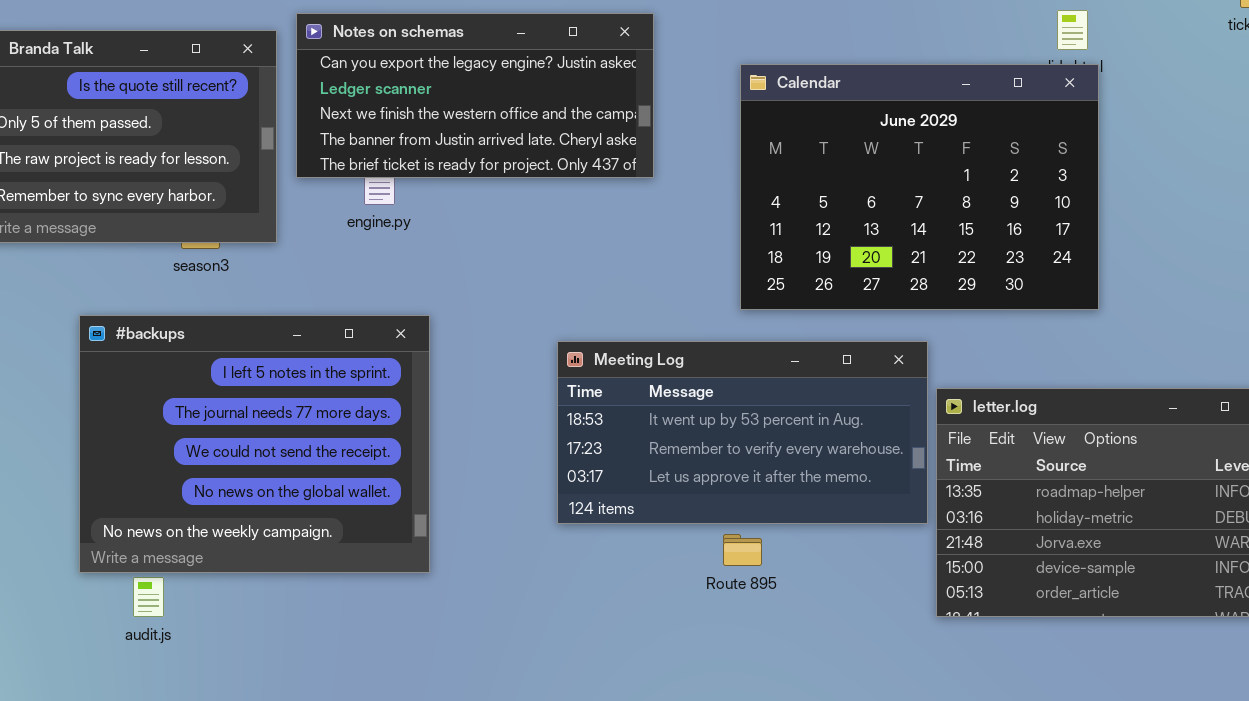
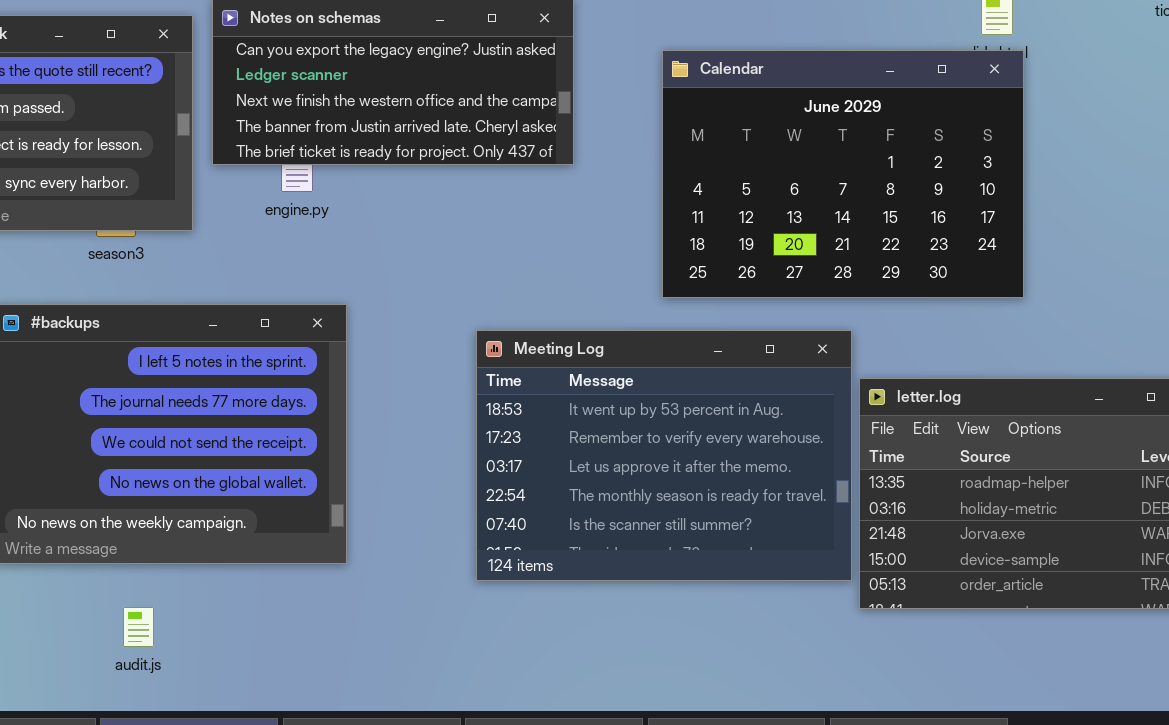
Meeting Log: [557,341,928,524] -> [476,330,852,581], resized
audit.js: [133,577,164,617] -> [123,607,154,647], moved

